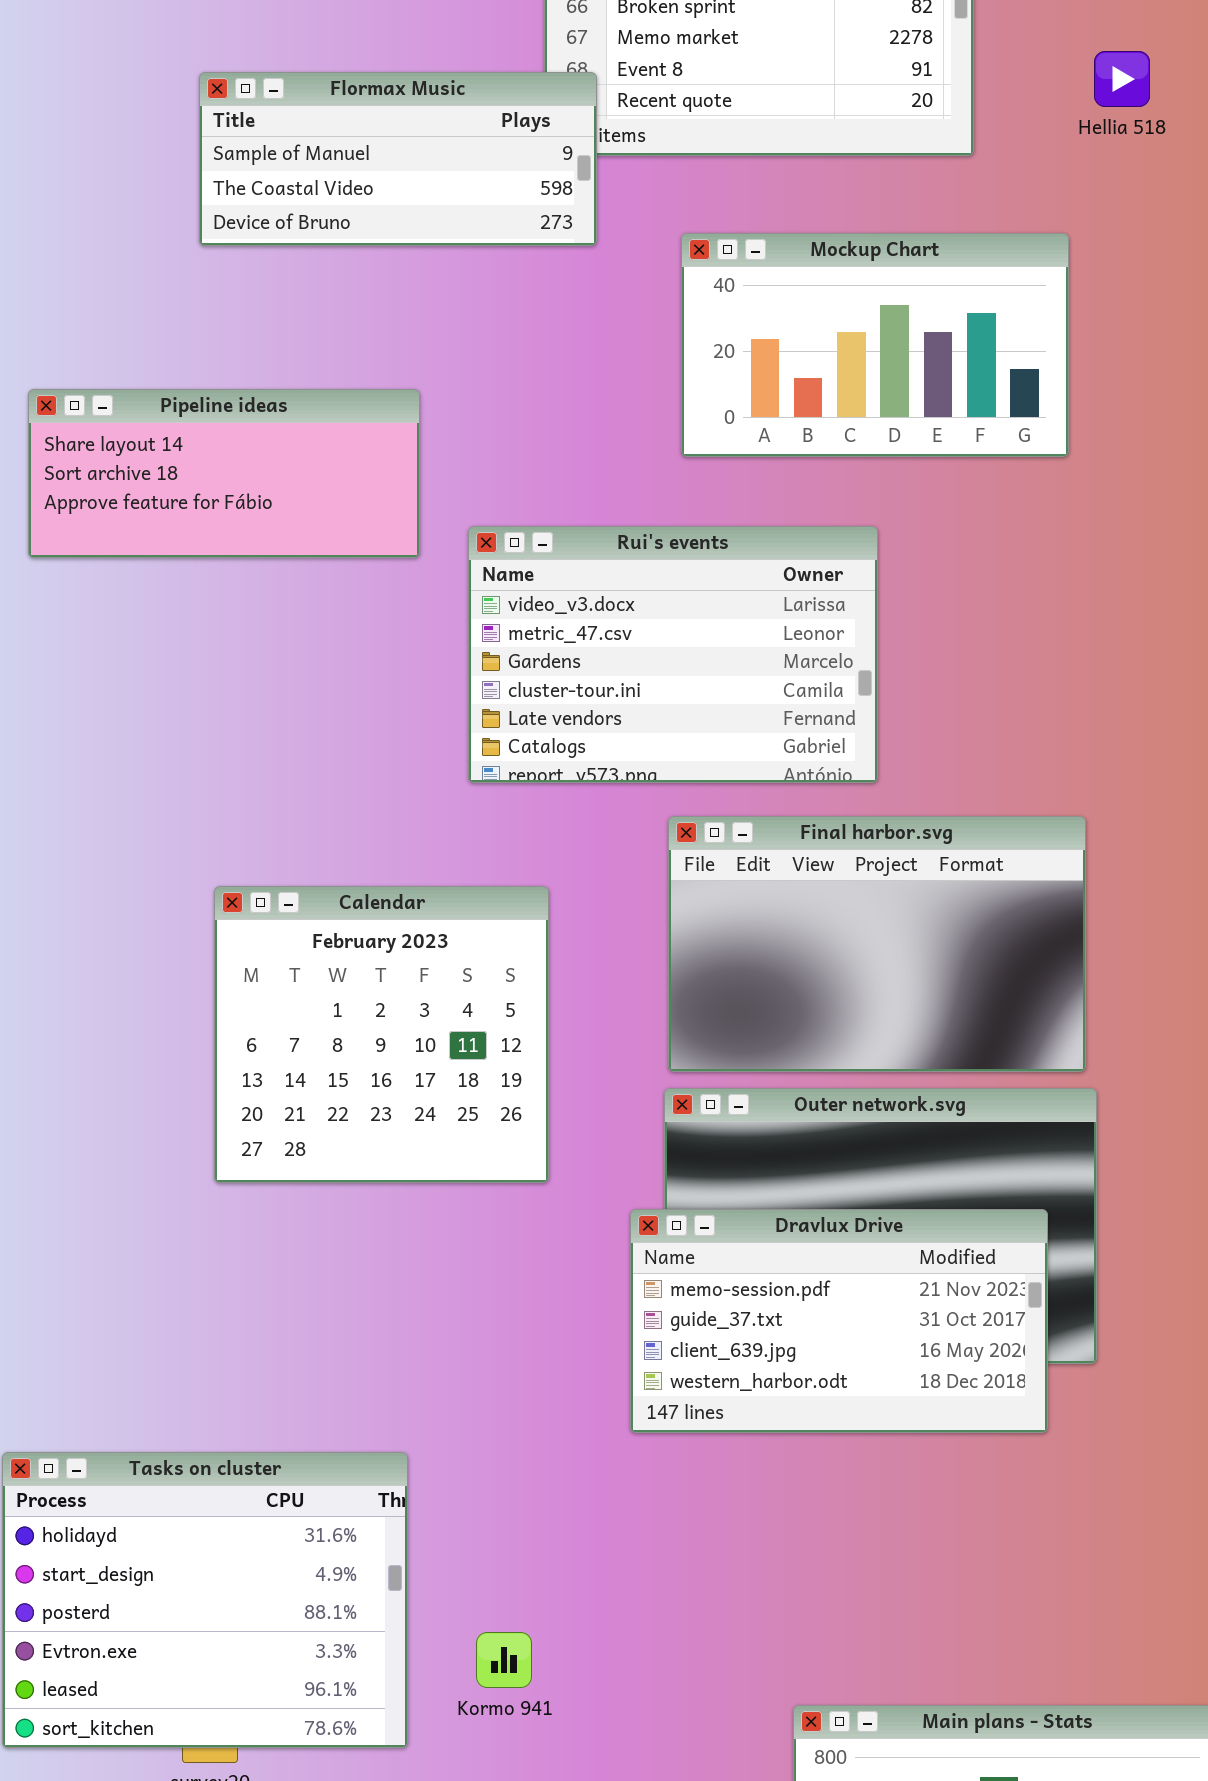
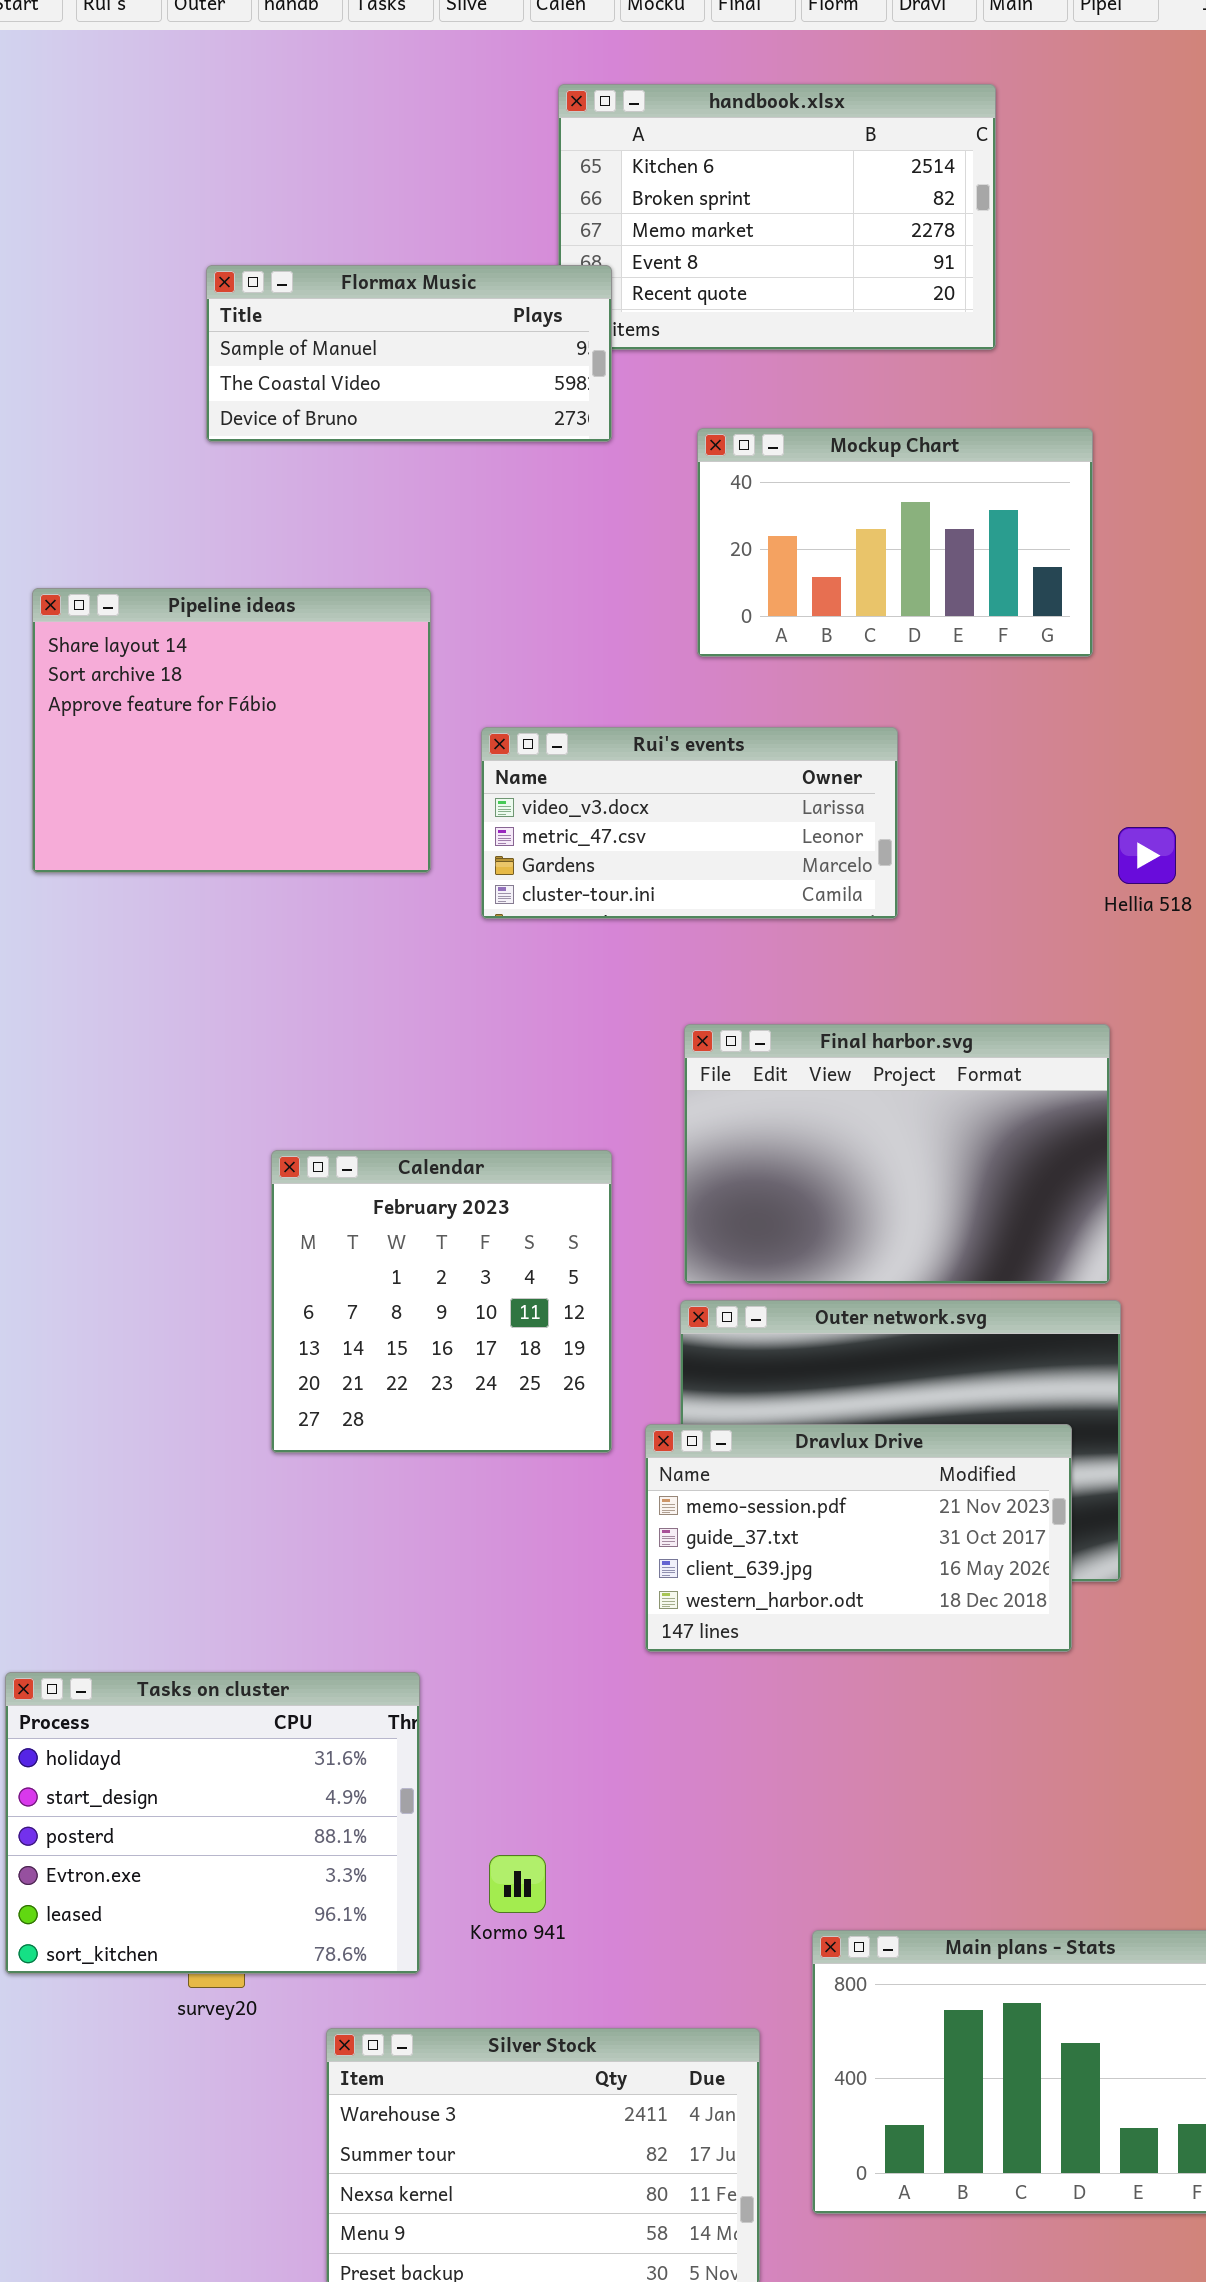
Hellia 518: [1094,51,1150,107] -> [1118,827,1176,884], moved
Pipeline ideas: [28,389,420,558] -> [32,588,431,873], resized
Rui's events: [468,526,878,783] -> [481,727,898,919], resized
Calendar: [214,886,549,1183] -> [271,1150,612,1453], moved

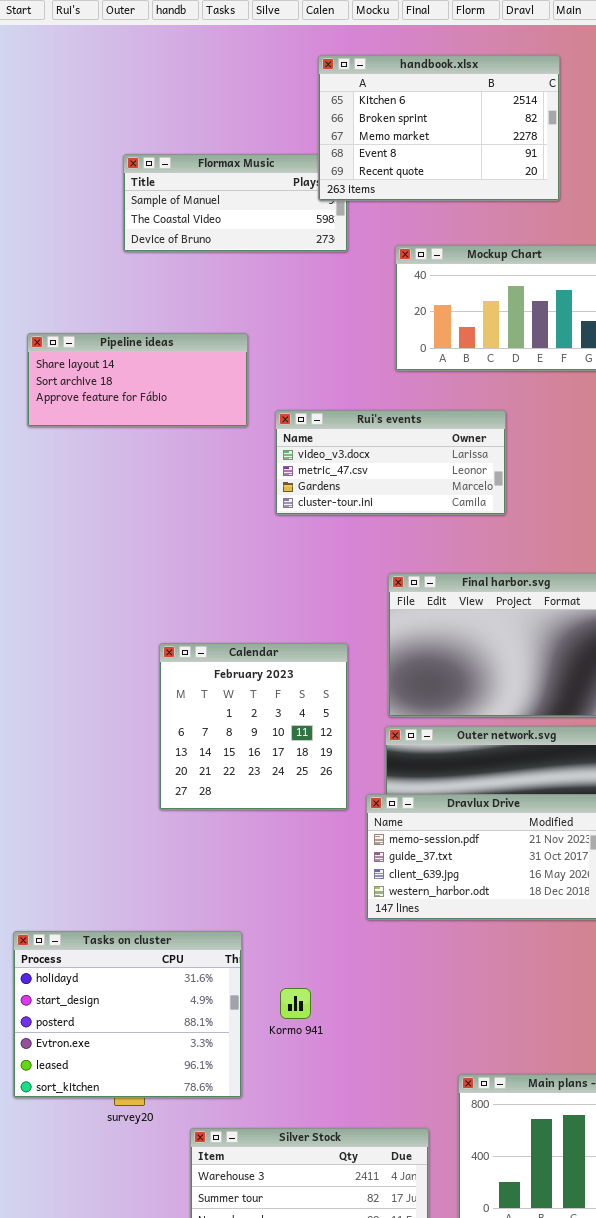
handbook.xlsx: [558,84,996,350] -> [318,55,560,201], raised
Pipeline ideas: [32,588,431,873] -> [27,333,248,427], resized
Kormo 941: [489,1855,546,1913] -> [280,988,311,1019], moved

